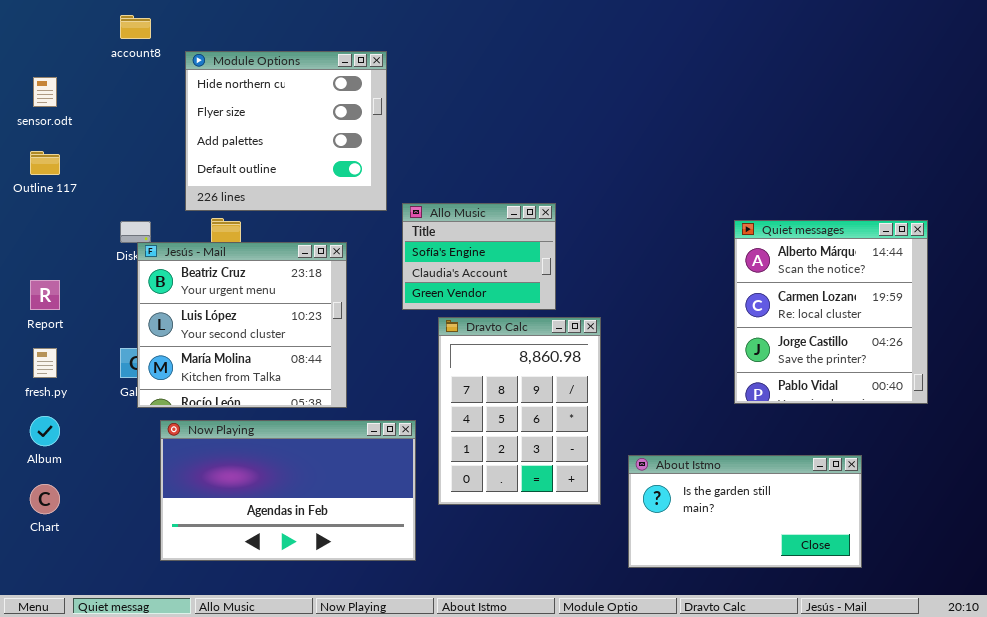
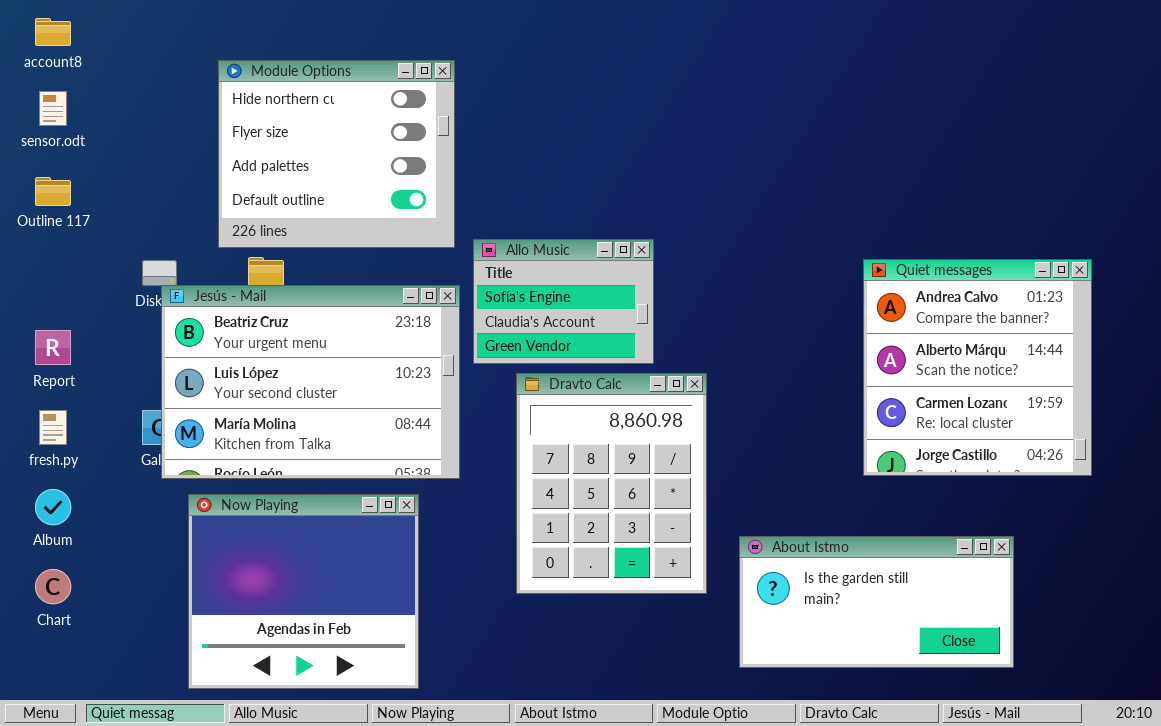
account8: [120,15,151,39] -> [35,18,71,46], moved
Quiet messages: [734,220,928,404] -> [863,259,1092,476], scrolled up 1 row
Jesús - Mail: [137,242,347,408] -> [161,285,460,479], resized
Now Playing: [160,420,416,561] -> [188,494,419,689], resized

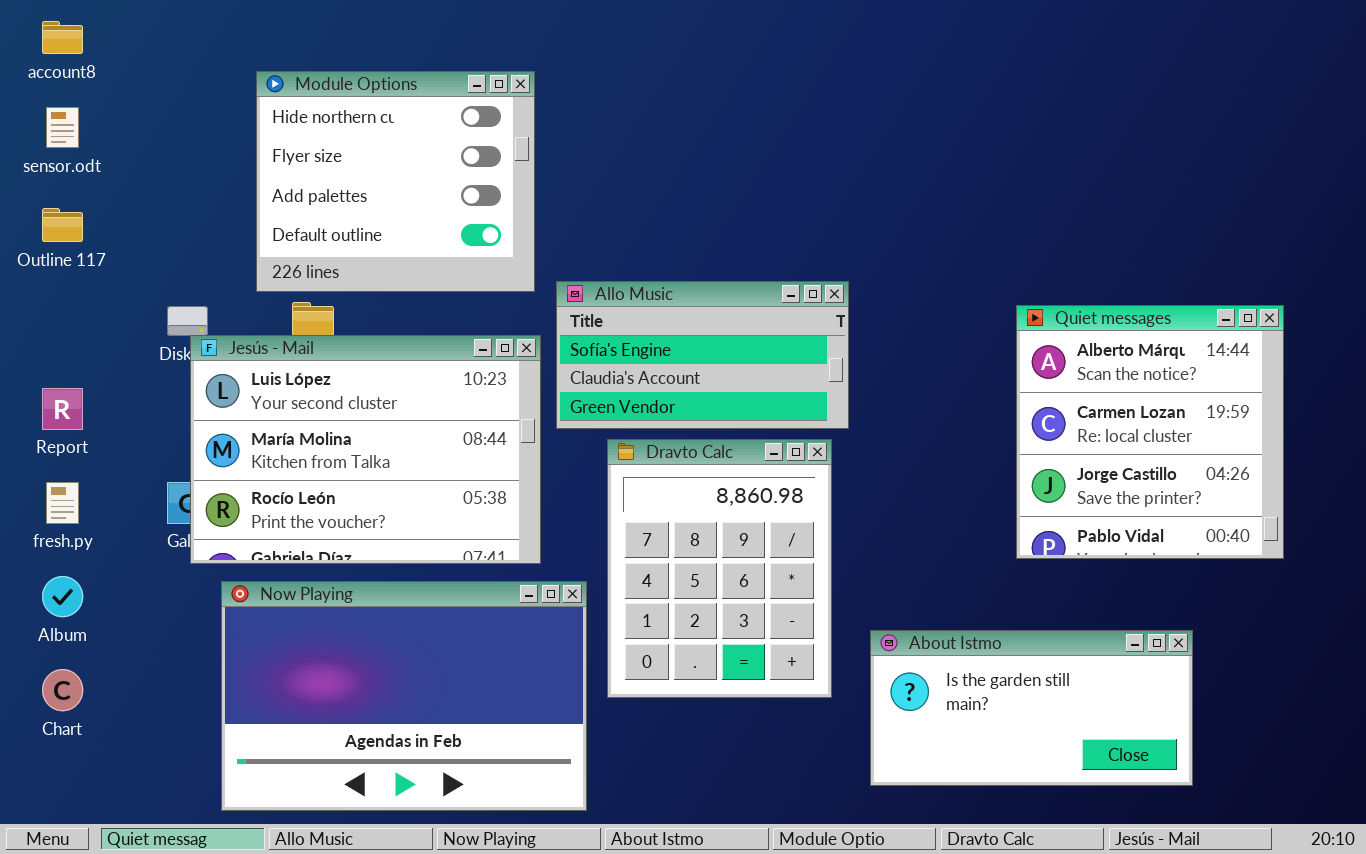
Allo Music: [473,239,654,364] -> [556,281,849,429], resized
Quiet messages: [863,259,1092,476] -> [1016,305,1284,559], scrolled down 1 row
Jesús - Mail: [161,285,460,479] -> [190,335,541,564], scrolled down 1 row
Now Playing: [188,494,419,689] -> [221,581,587,811], resized

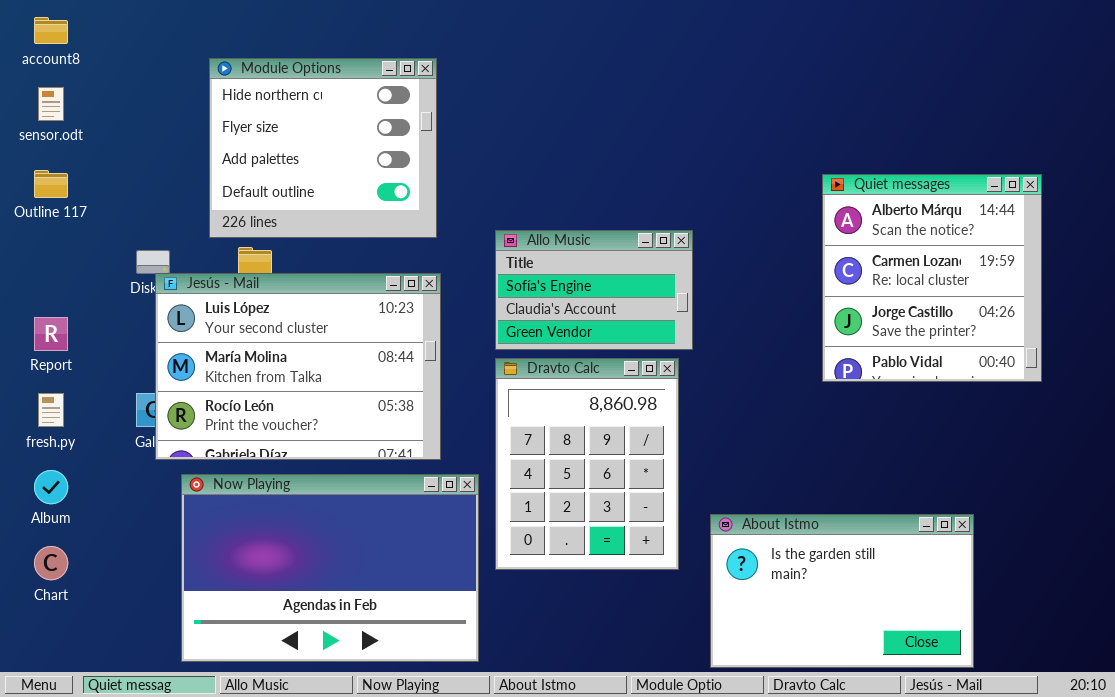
Allo Music: [556,281,849,429] -> [495,230,693,350], resized
Quiet messages: [1016,305,1284,559] -> [822,174,1042,382], moved
About Istmo: [870,630,1193,786] -> [710,514,974,668], resized

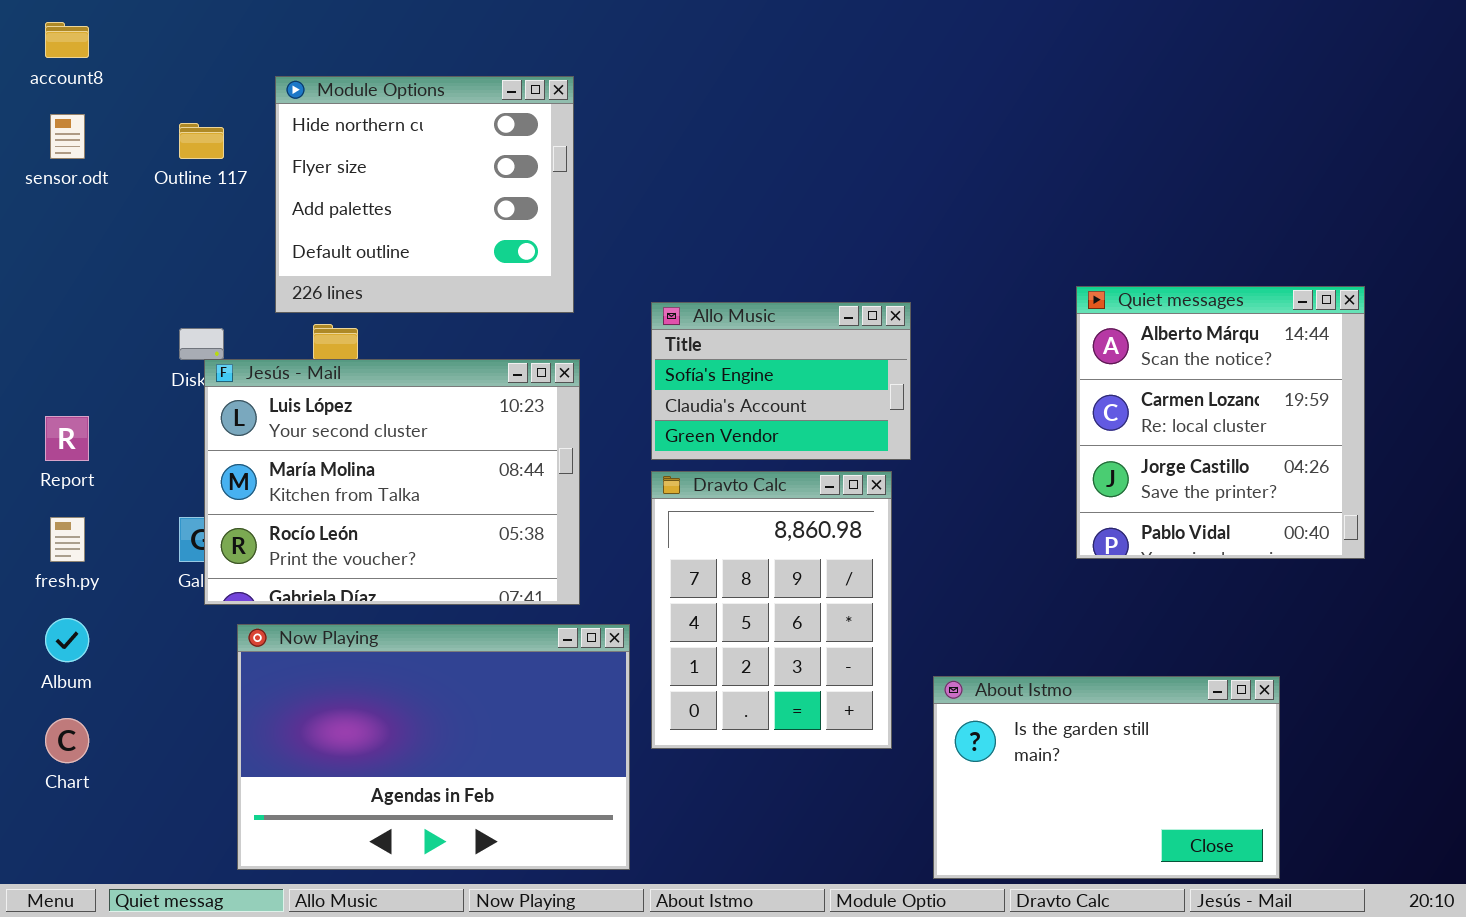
Outline 117: [34,170,68,198] -> [179,123,224,159], moved
Quiet messages: [822,174,1042,382] -> [1076,286,1365,559], moved

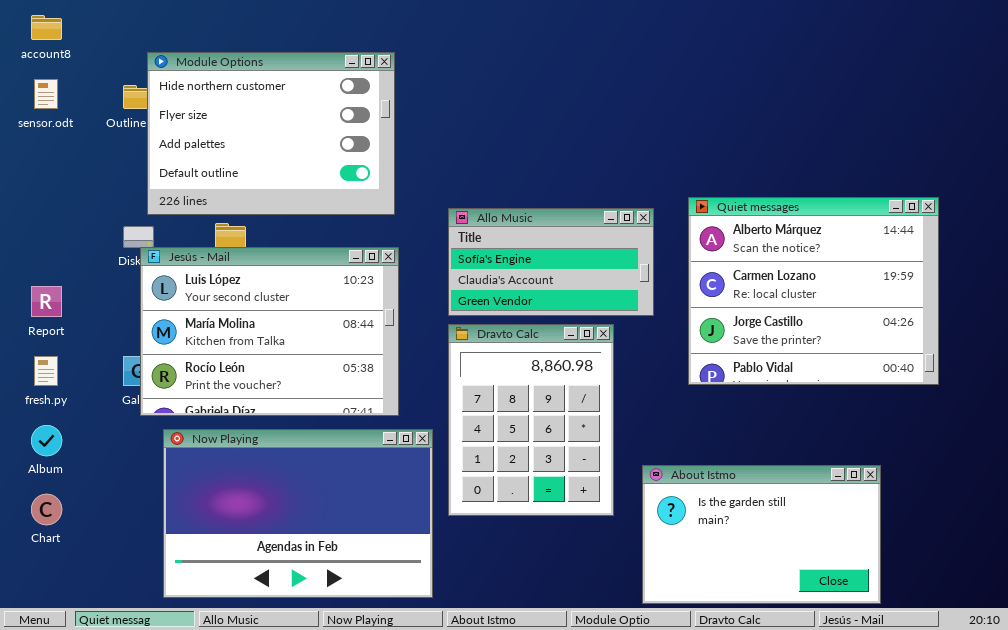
Module Options: [275,76,574,313] -> [147,52,395,215], resized
Quiet messages: [1076,286,1365,559] -> [688,197,939,385], resized
Allo Music: [651,302,911,460] -> [448,208,654,316], resized

